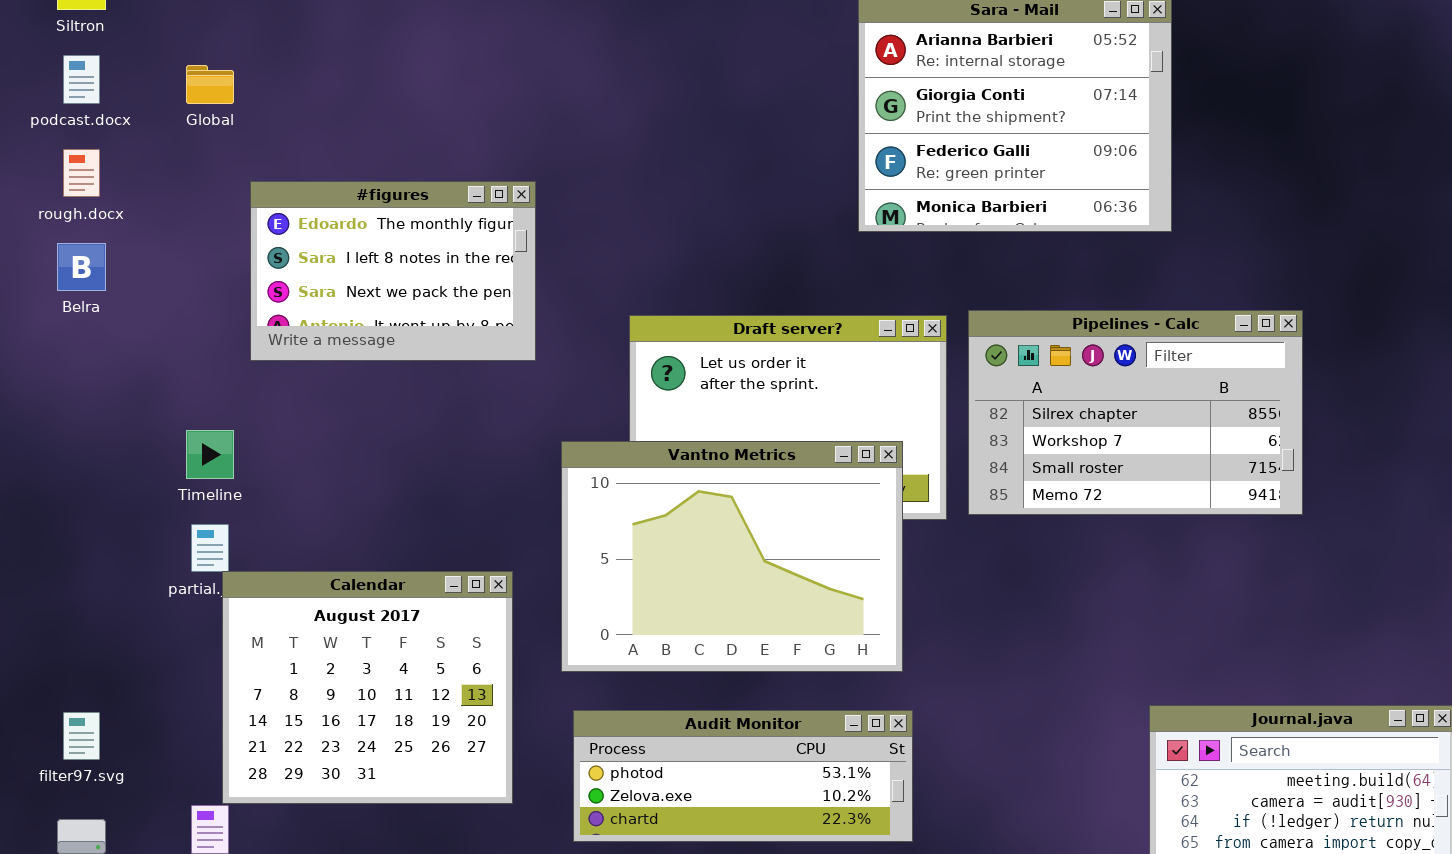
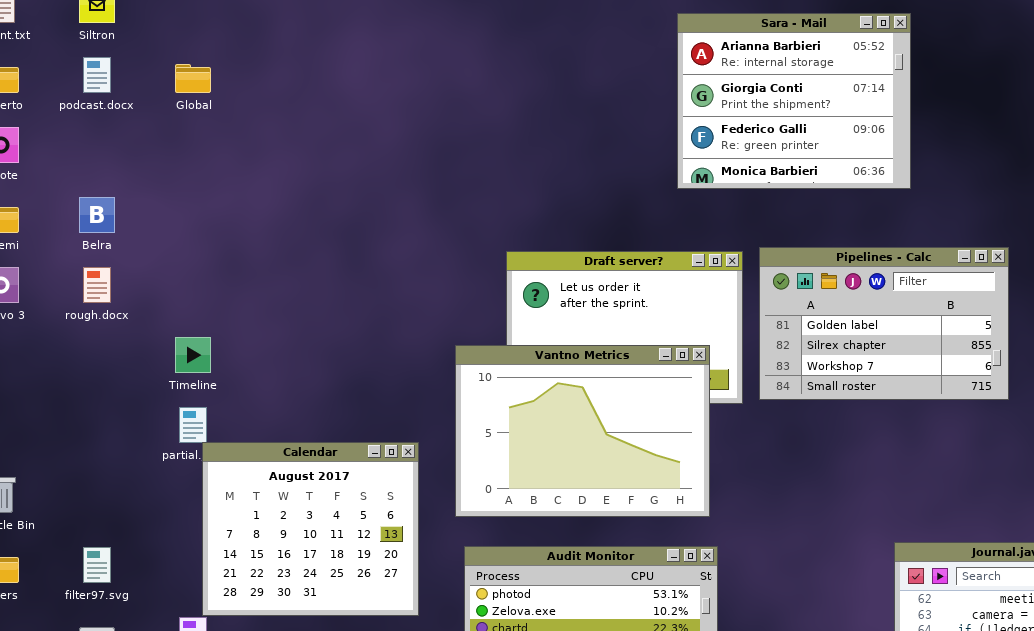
rough.docx: [63,149,100,197] -> [83,267,111,303], moved
#figures: [250,181,536,361] -> none, closed
Pipelines - Calc: [968,310,1303,515] -> [759,247,1009,400], scrolled up 1 row

